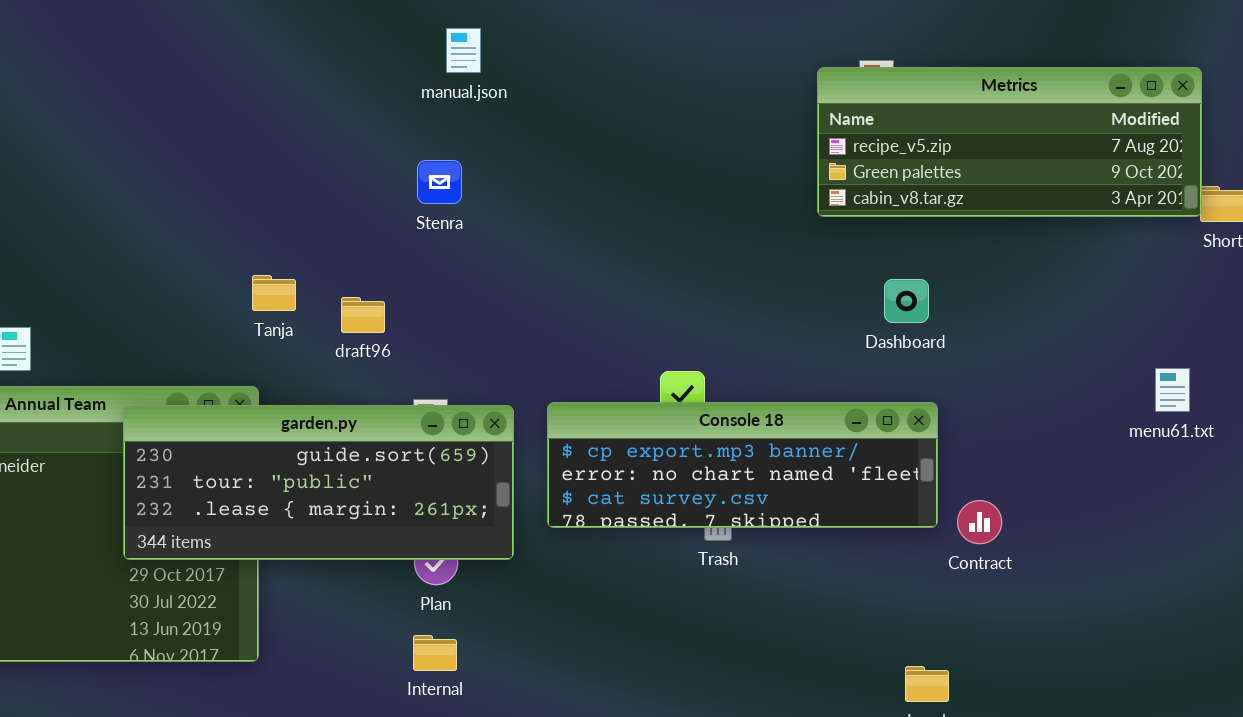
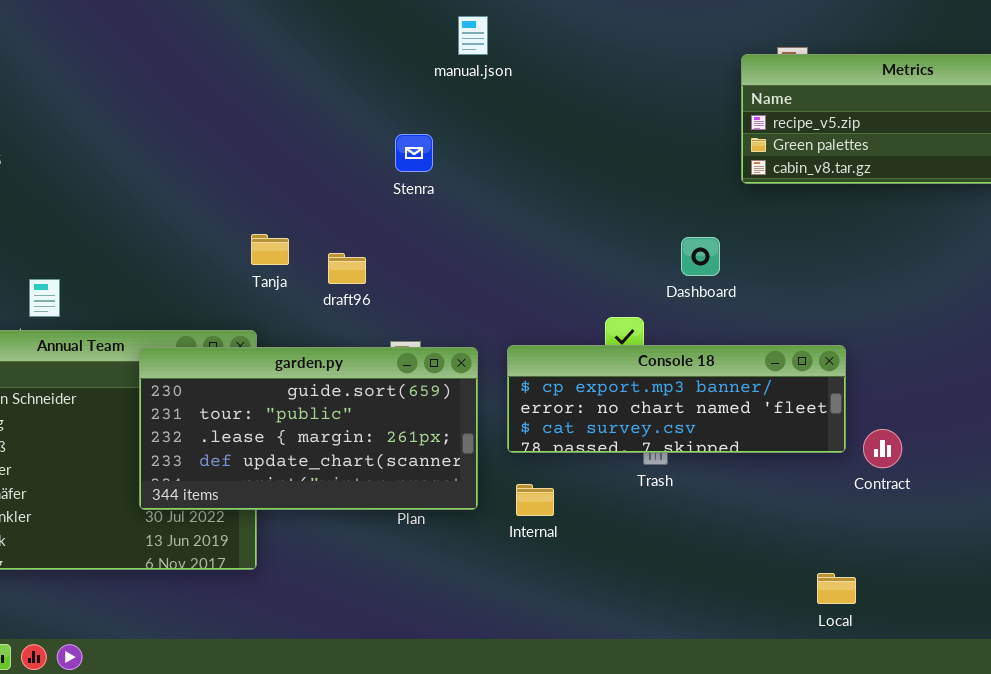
manual.json: [446,28,481,73] -> [458,16,488,55], moved
Dashboard: [884,279,929,323] -> [681,237,720,276], moved
garden.py: [123,405,514,560] -> [139,347,478,510], resized
Internal: [413,635,457,671] -> [516,484,554,516], moved

